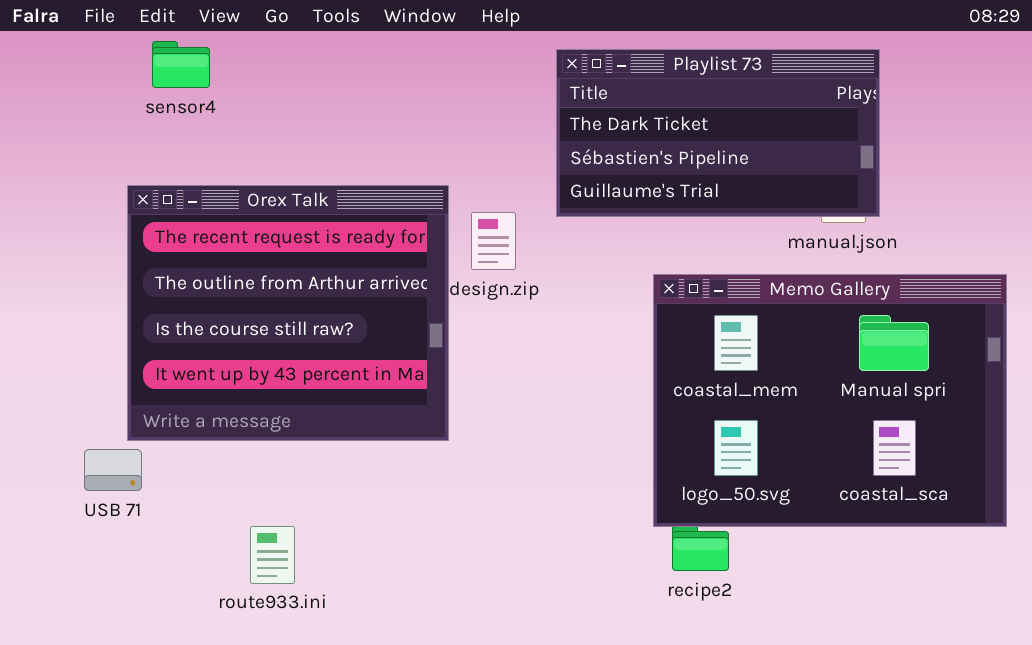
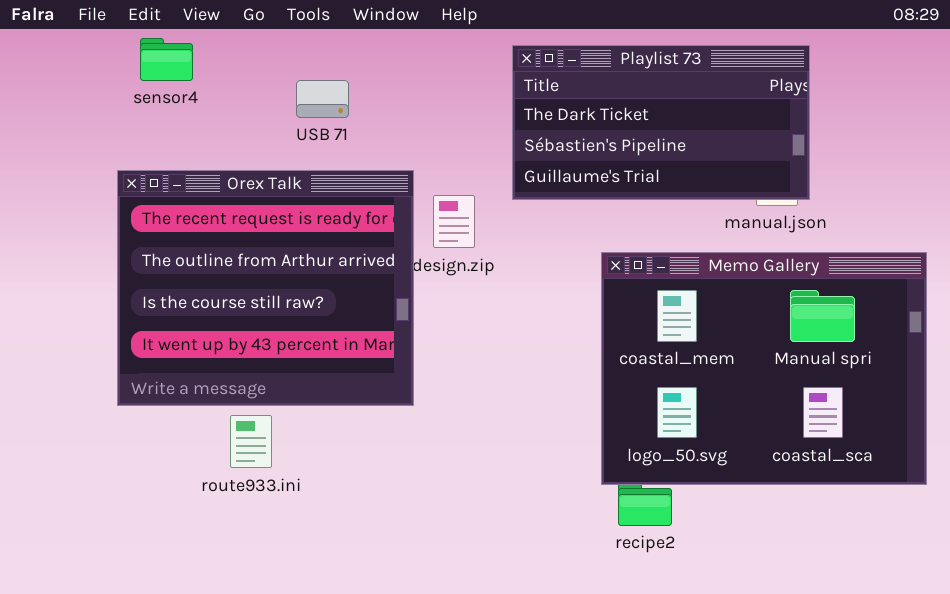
USB 71: [84,449,142,491] -> [296,80,349,118], moved
route933.ini: [250,526,295,584] -> [230,415,272,468], moved

